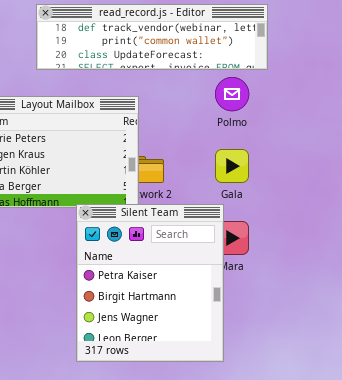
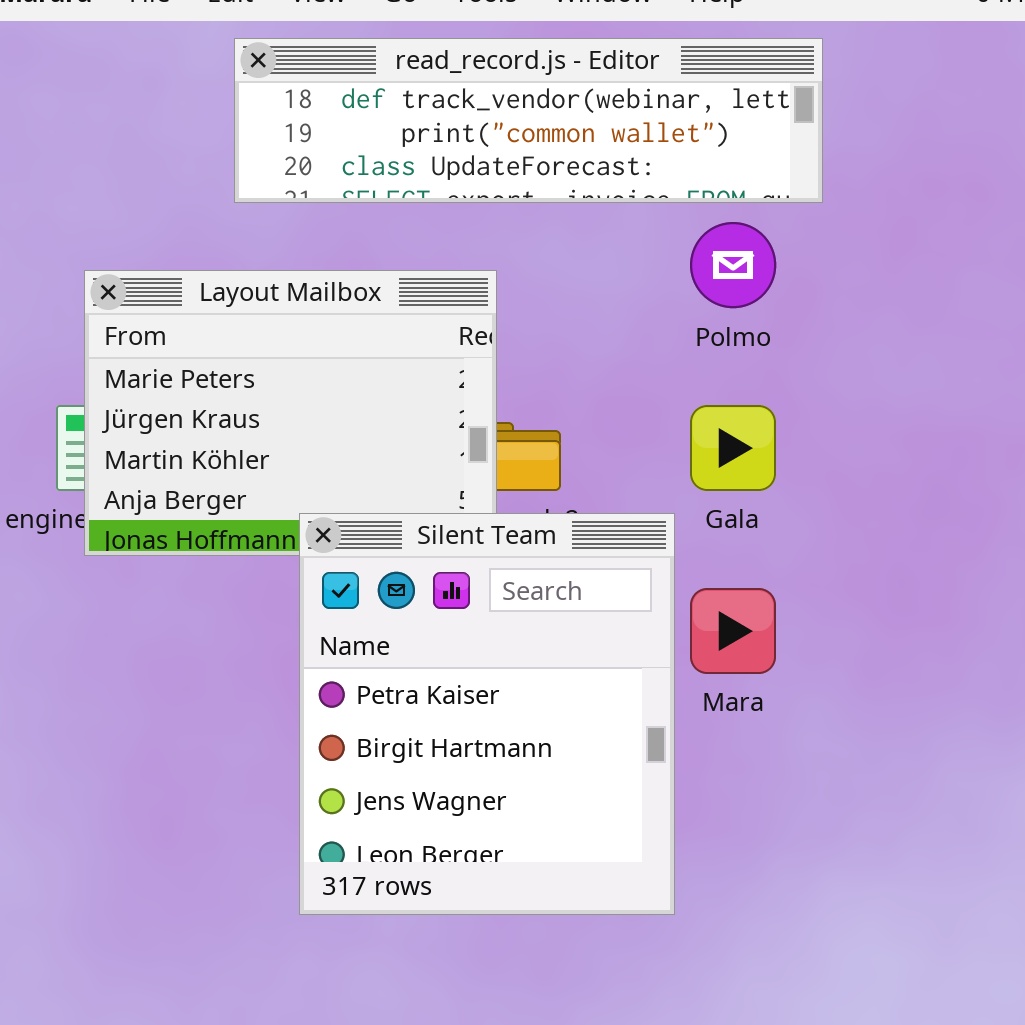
Silent Team: [76,204,224,362] -> [299,513,675,915], moved

